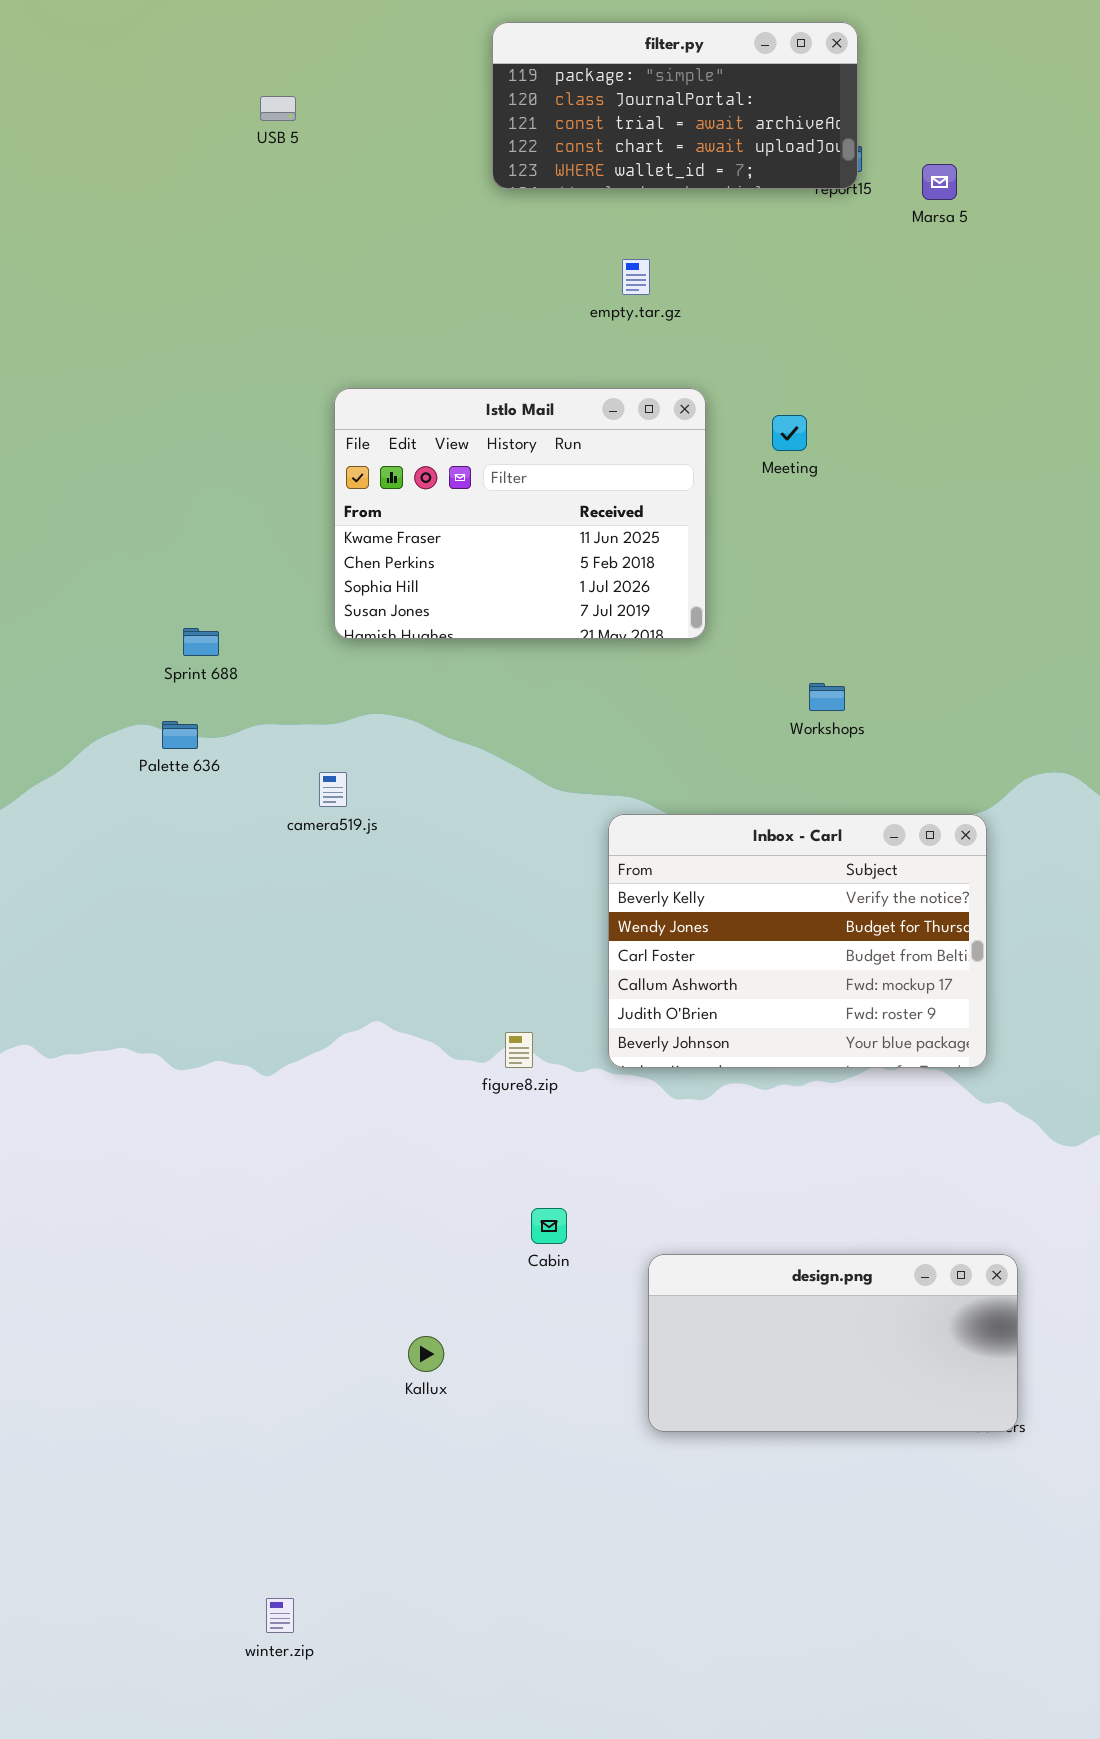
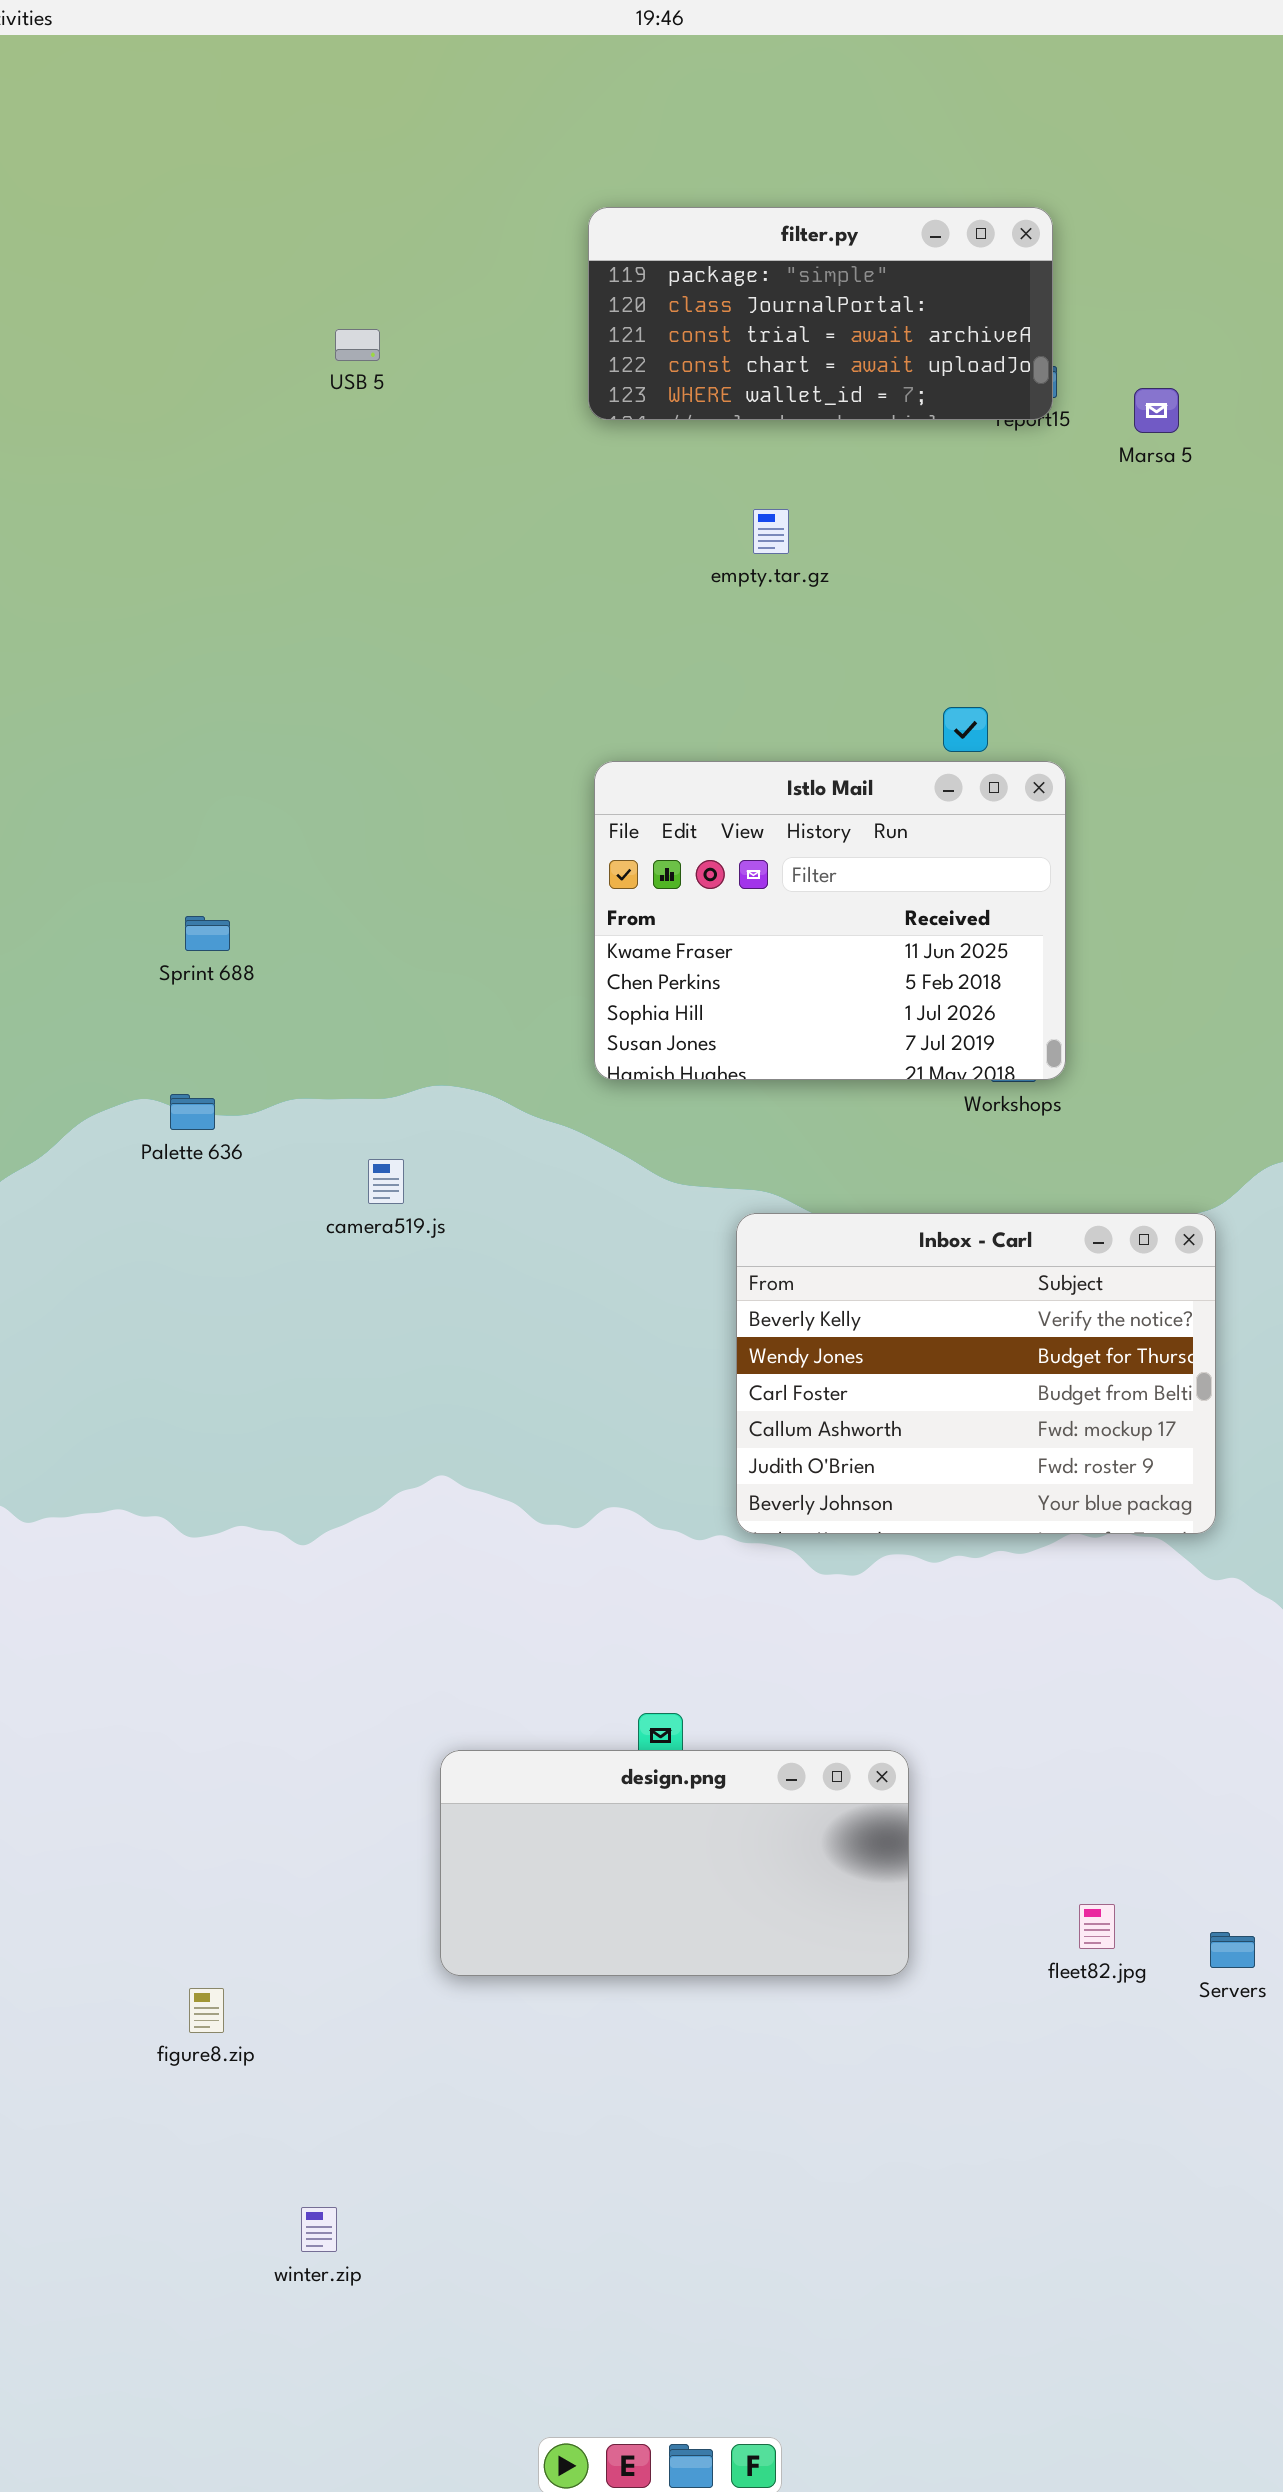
USB 5: [260,96,296,121] -> [335,329,380,361], moved
Istlo Mail: [334,388,706,639] -> [594,761,1066,1080], moved
Sprint 688: [183,628,219,656] -> [185,916,230,951], moved
figure8.zip: [505,1032,533,1068] -> [189,1988,224,2033], moved
design.png: [648,1254,1018,1432] -> [440,1750,909,1976], moved

